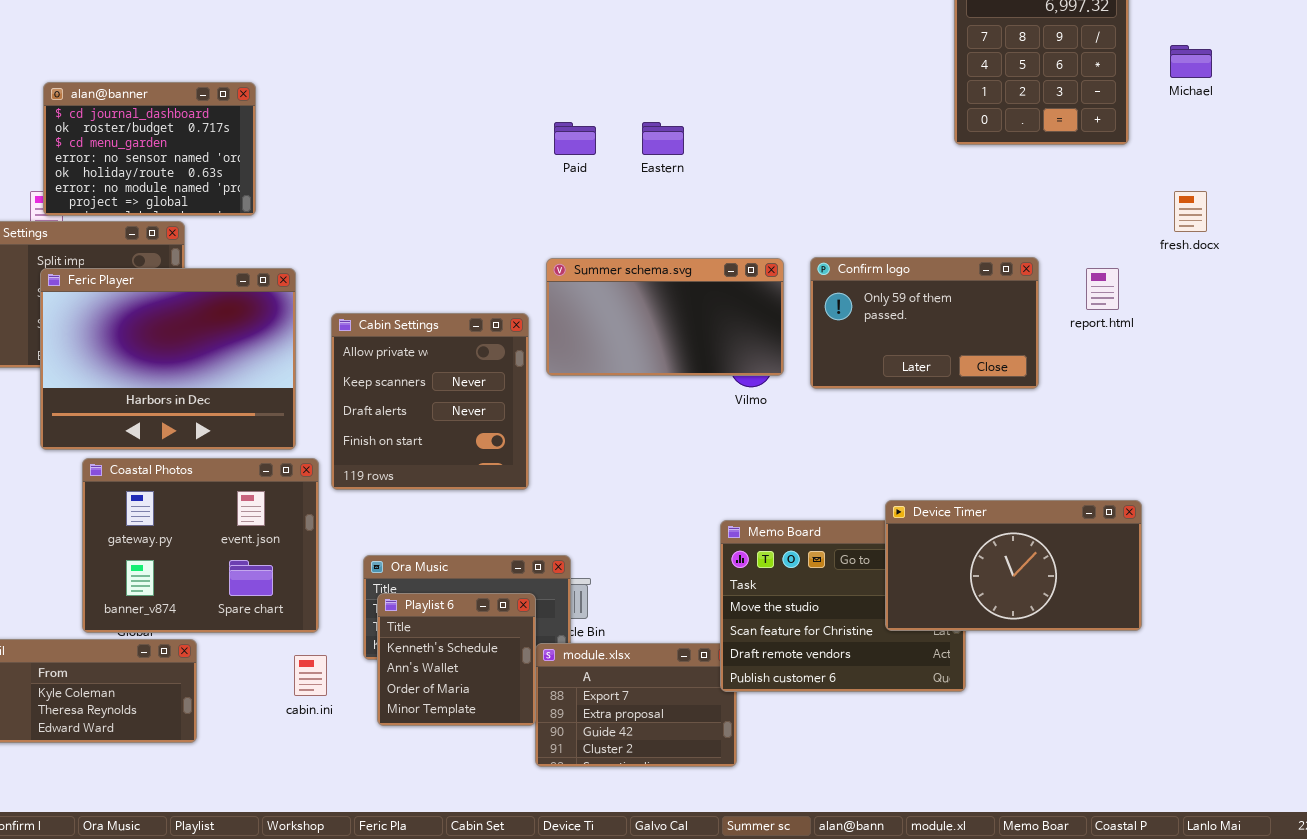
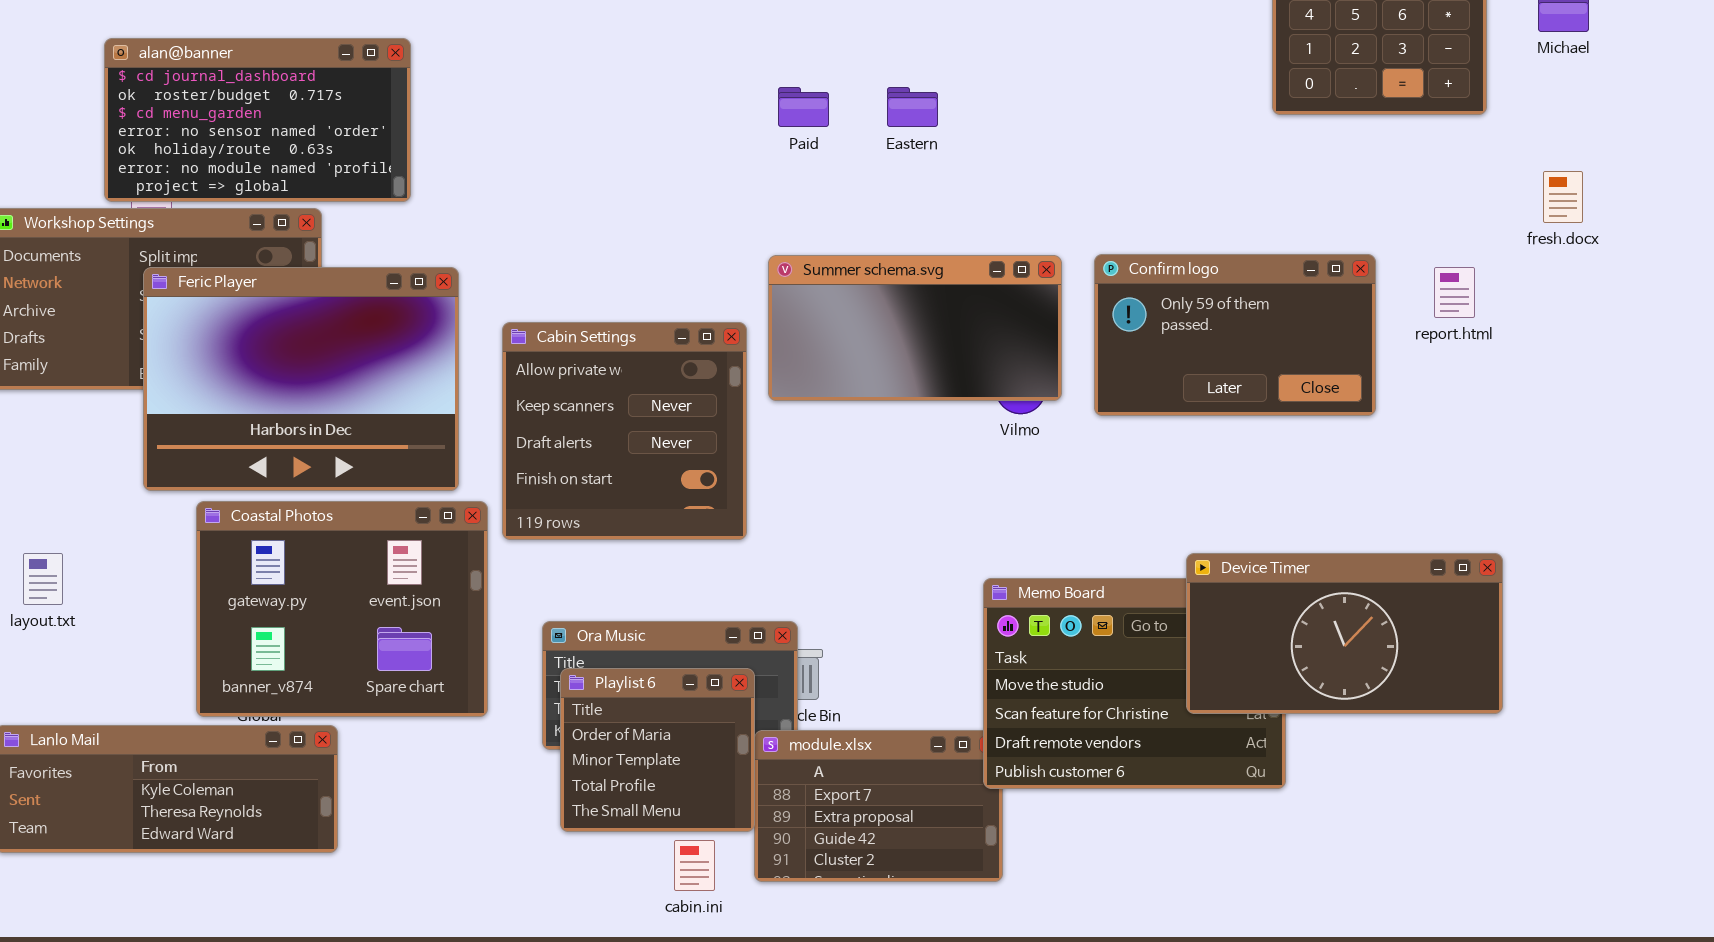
alan@banner: [43,82,256,216] -> [104,38,411,202], resized
Playlist 6: [377,593,536,726] -> [560,668,755,832], scrolled down 2 rows
cabin.ini: [294,655,327,696] -> [674,840,715,891], moved

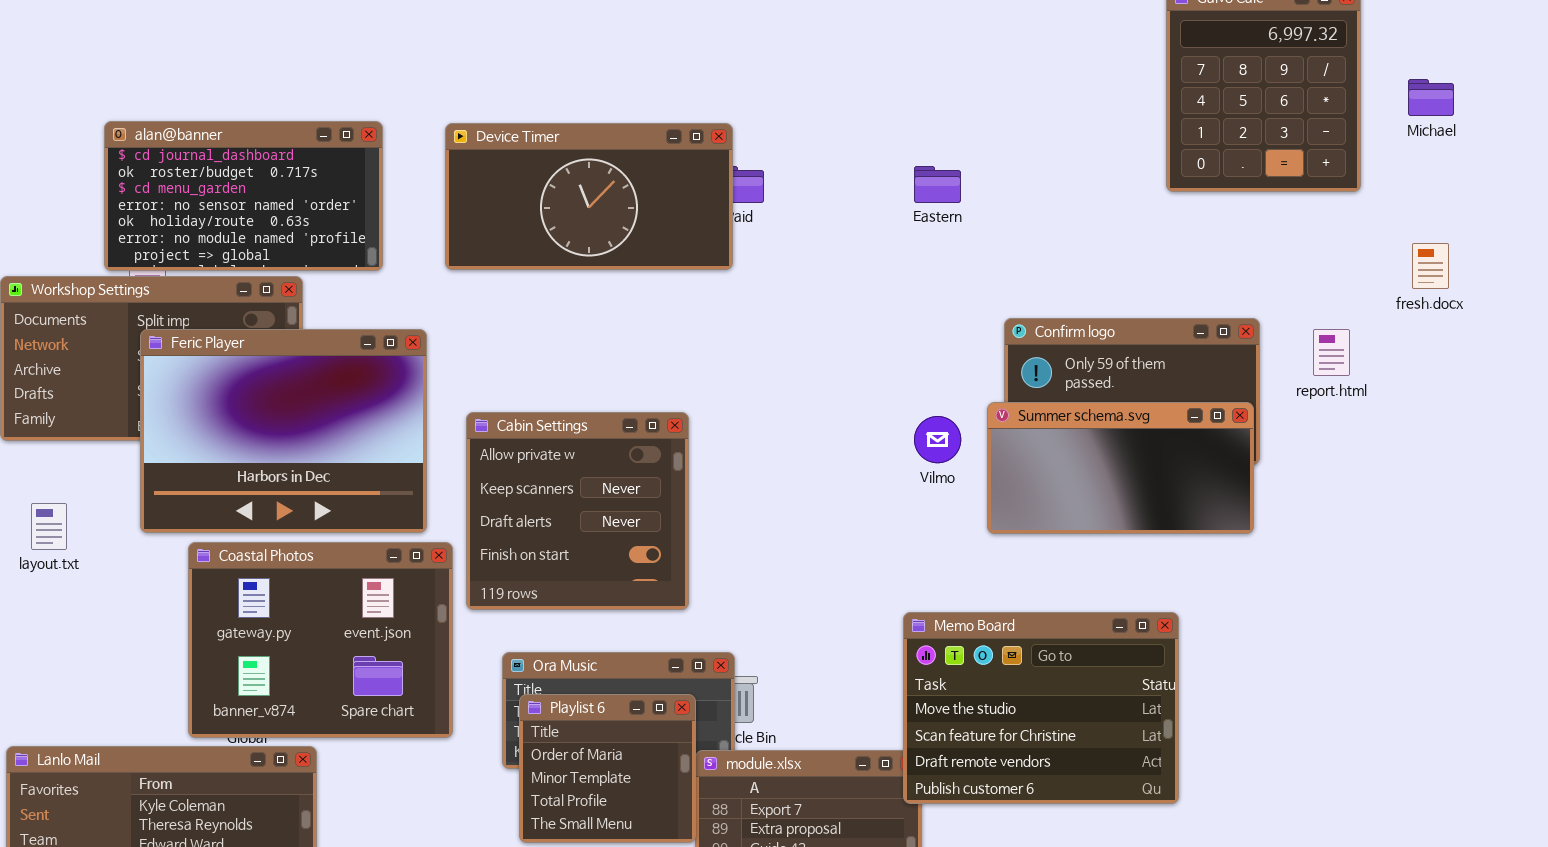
Eastern: [887,87,938,127] -> [914,166,961,203], moved
Summer schema.svg: [768,255,1062,401] -> [987,402,1254,534], moved
Cabin Settings: [502,322,747,540] -> [466,412,689,610], moved
layout.txt: [23,553,63,605] -> [31,503,67,550], moved
Device Timer: [1186,553,1503,714] -> [445,123,733,270], moved

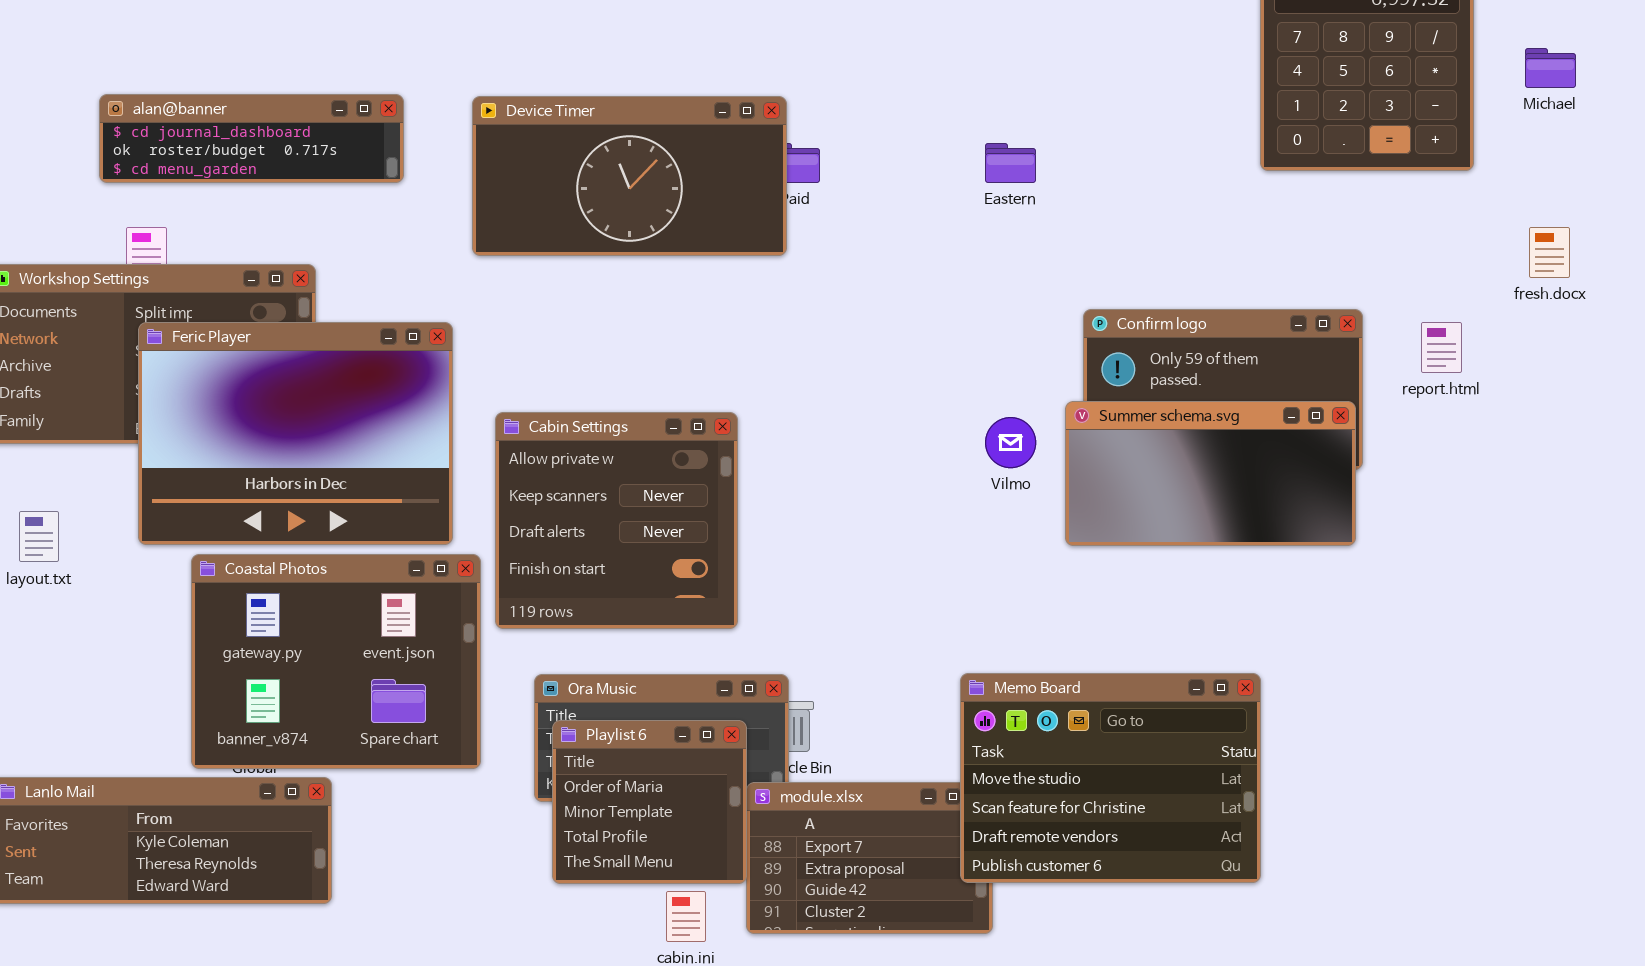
alan@banner: [104,121,383,271] -> [99,94,404,183], resized
Memo Board: [903,612,1179,804] -> [960,673,1261,883], moved

